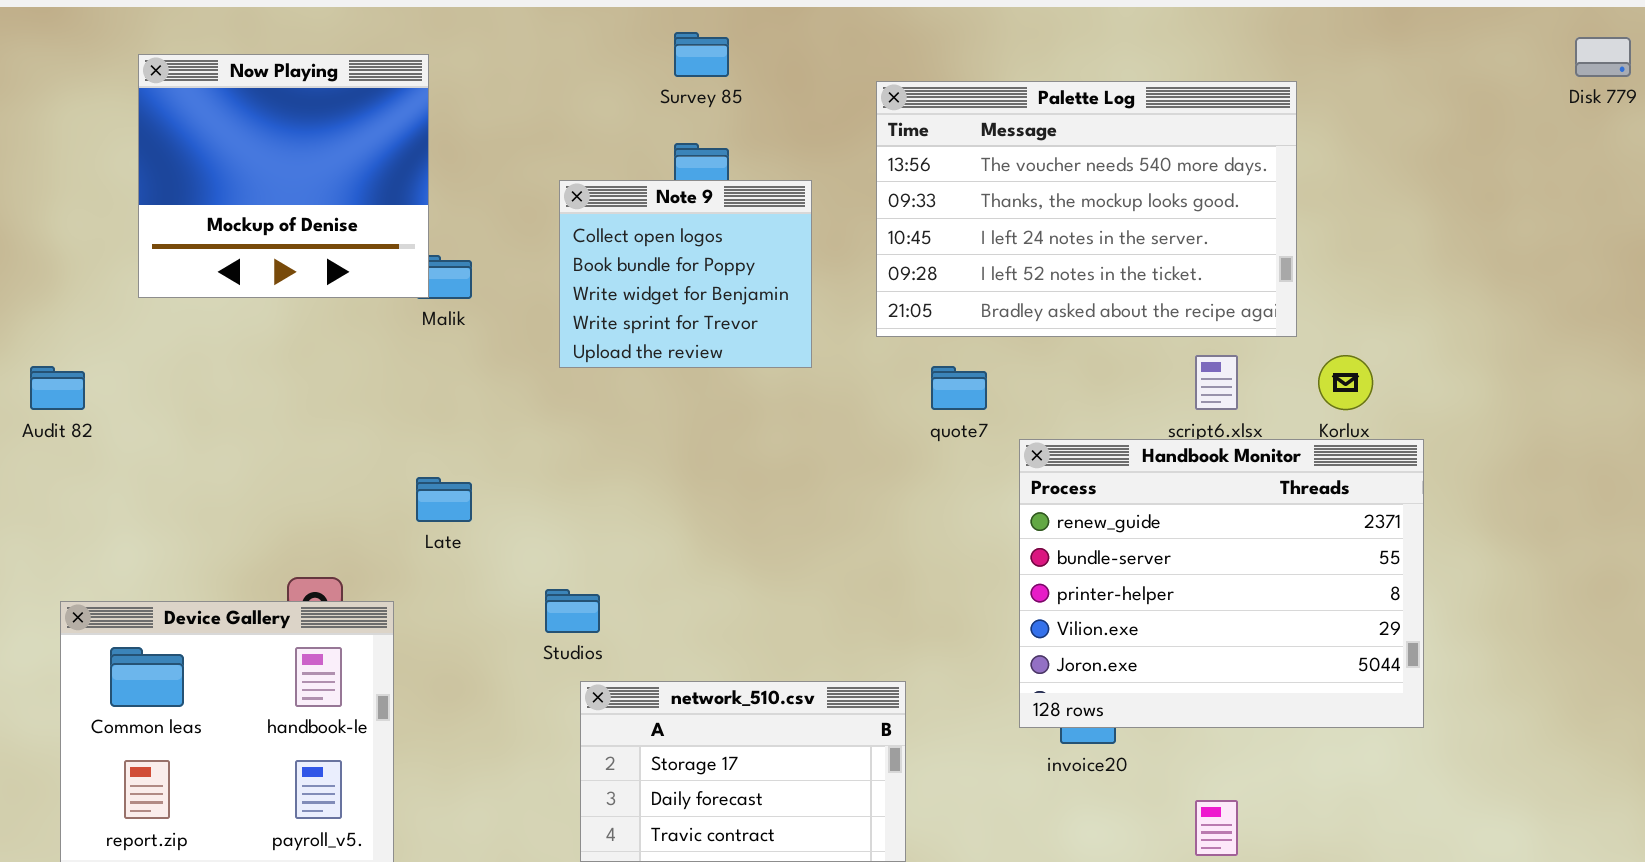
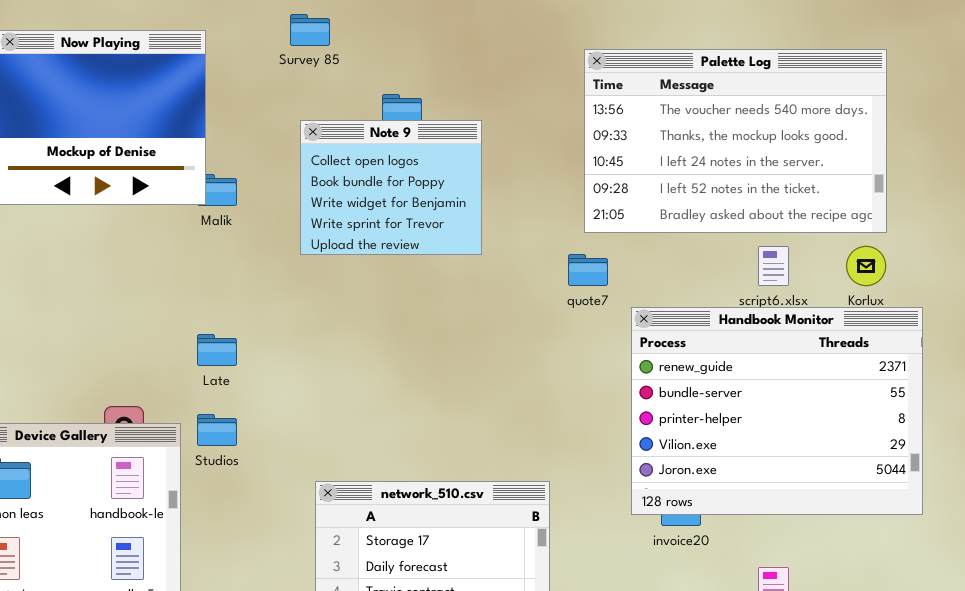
Survey 85: [674,32,729,77] -> [290,14,330,46], moved
Palette Log: [876,81,1297,337] -> [584,49,887,233], moved
Studios: [545,589,600,633] -> [197,414,237,446], moved

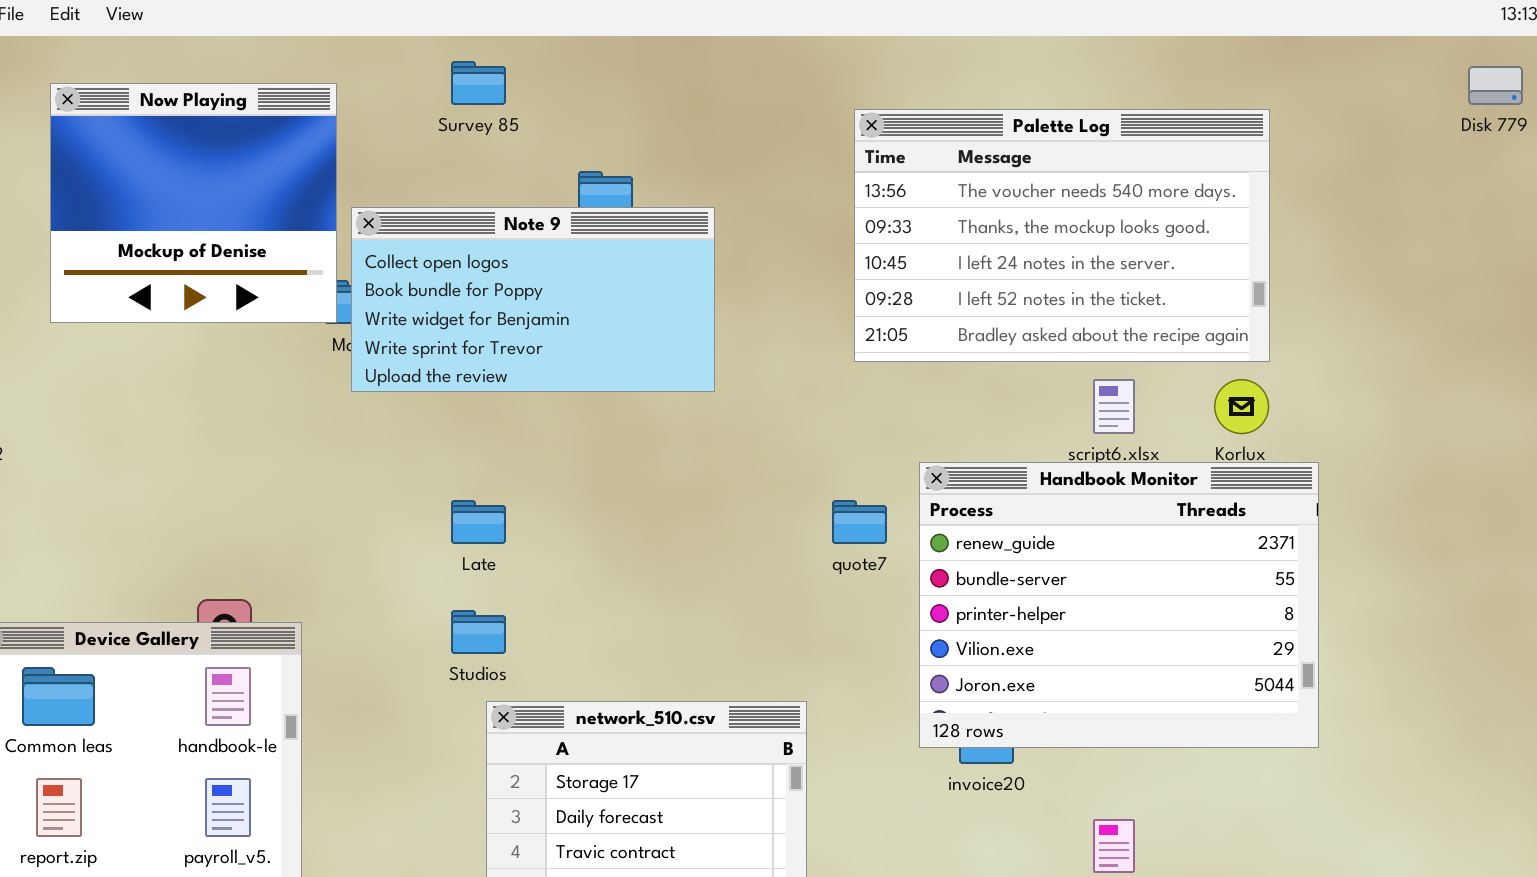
Note 9: [300,120,482,255] -> [351,207,715,392], resized
quote7: [568,254,608,286] -> [832,500,887,544], moved
Late: [197,334,237,366] -> [451,500,506,544], moved
Studios: [197,414,237,446] -> [451,610,506,654], moved

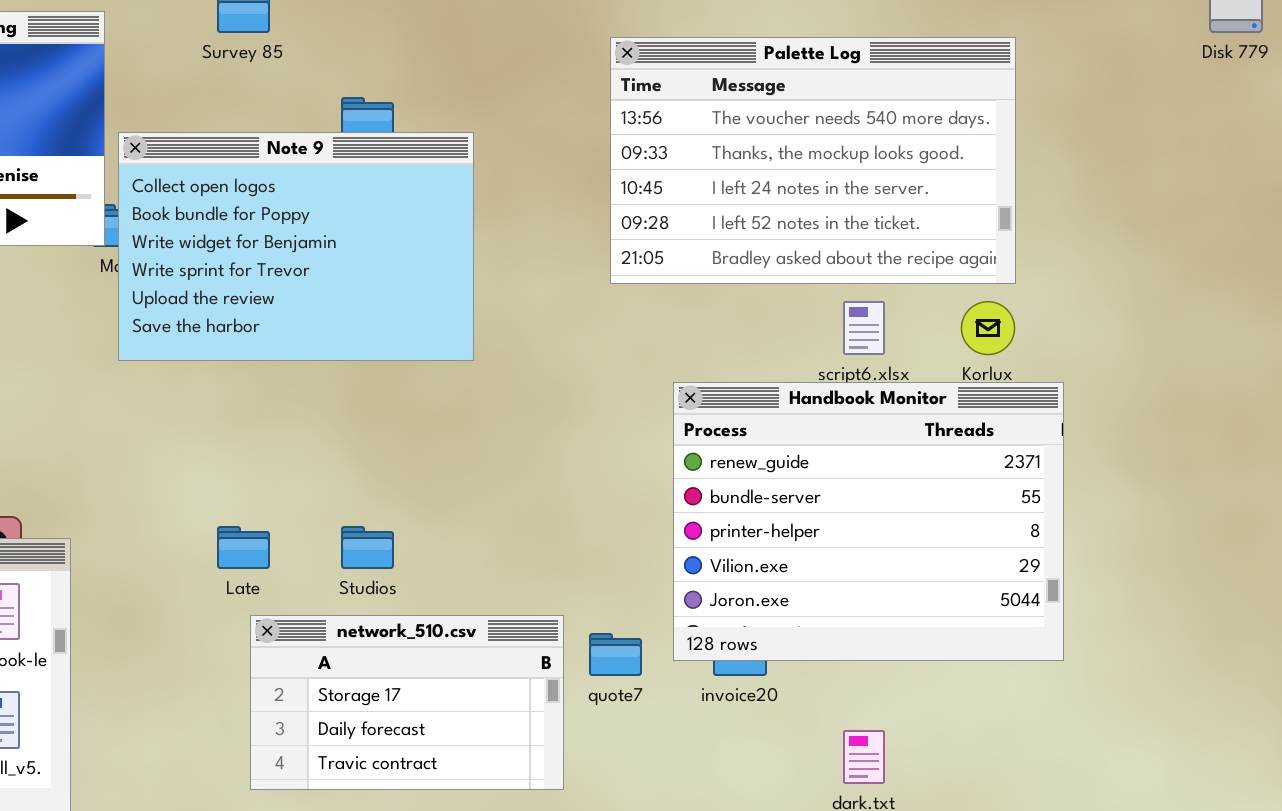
Note 9: [351,207,715,392] -> [118,132,474,361], resized
Late: [451,500,506,544] -> [217,526,270,569], moved
quote7: [832,500,887,544] -> [589,633,642,676], moved
Studios: [451,610,506,654] -> [341,526,394,569], moved

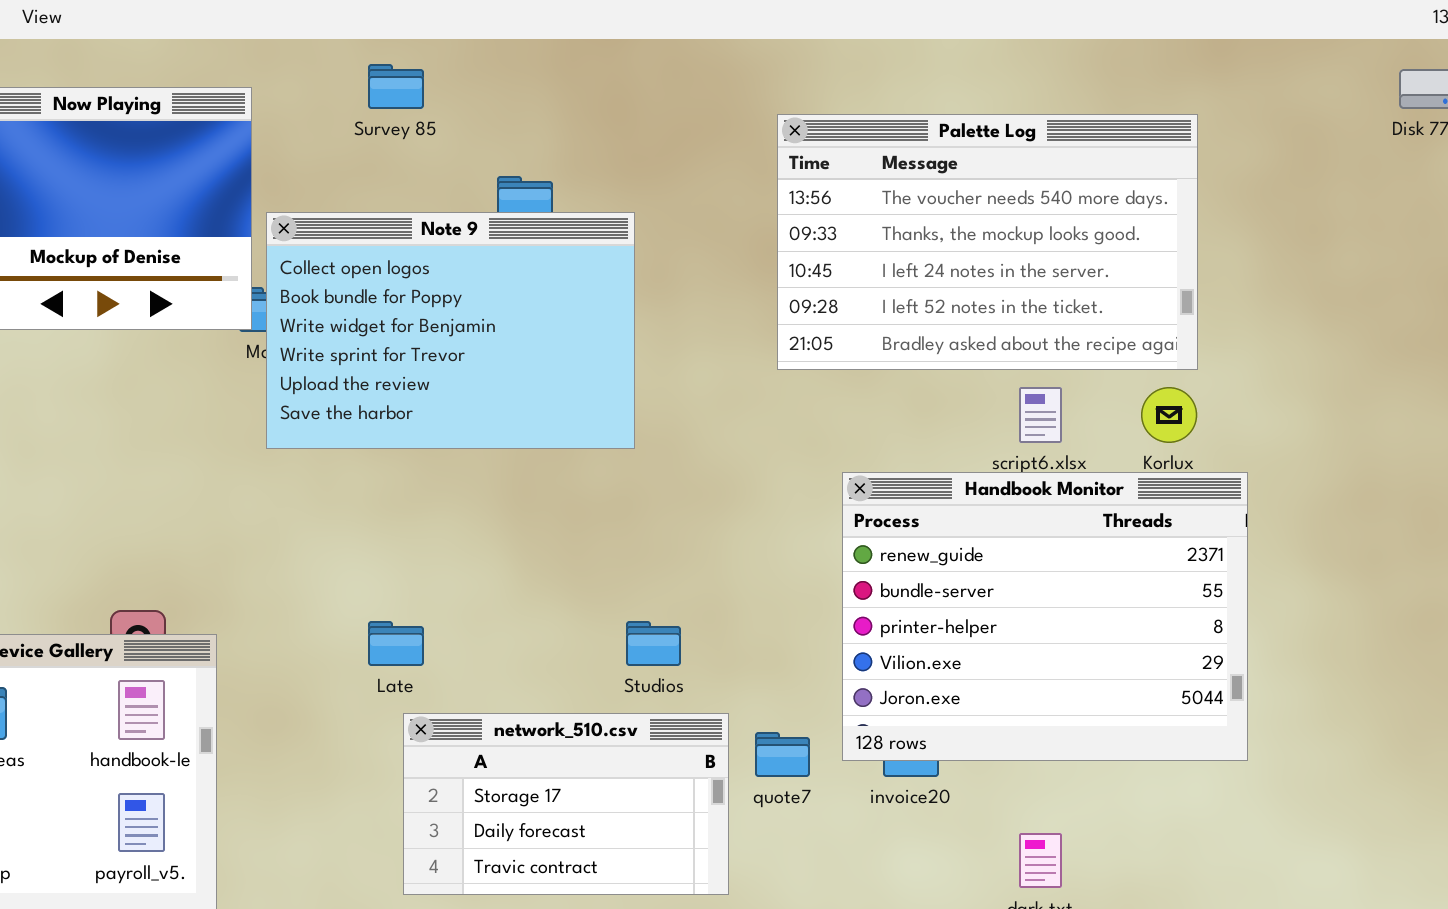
Studios: [341,526,394,569] -> [626,621,681,666], moved

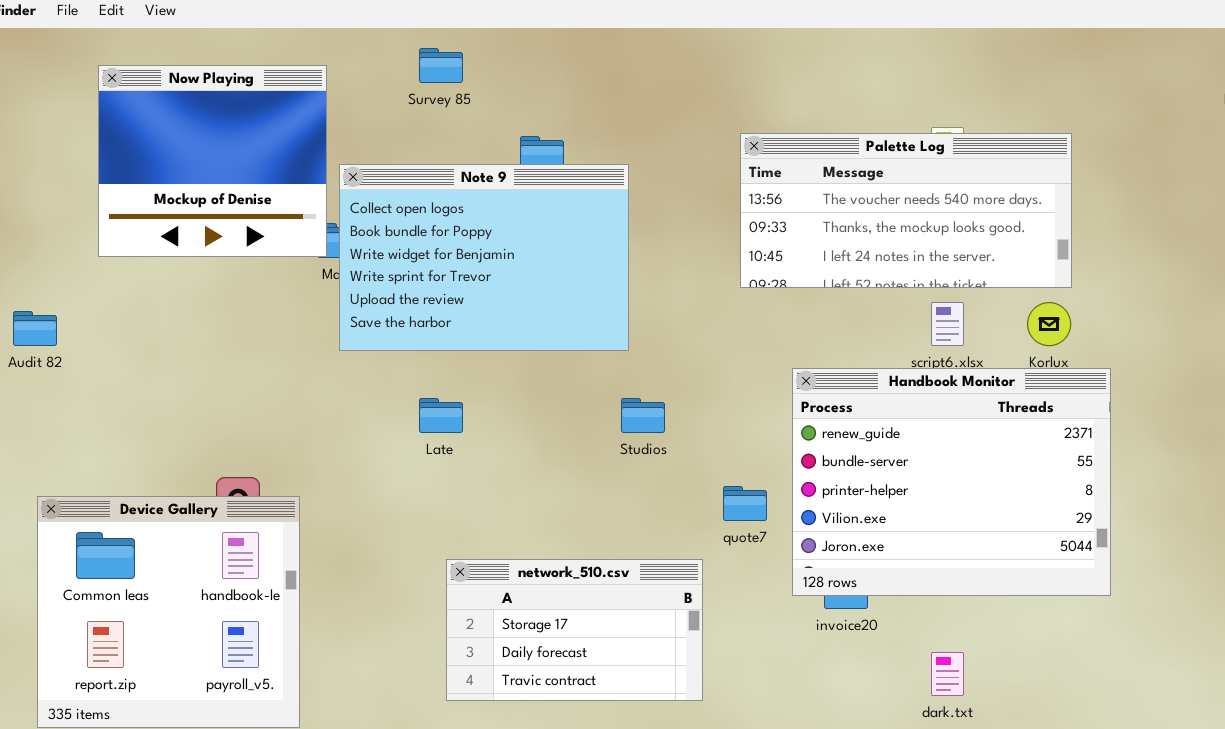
Palette Log: [777,114,1198,370] -> [740,133,1072,288], resized
Late: [368,621,424,666] -> [419,398,463,433], moved
Studios: [626,621,681,666] -> [621,398,665,433], moved
quote7: [755,732,810,777] -> [723,486,767,521], moved

